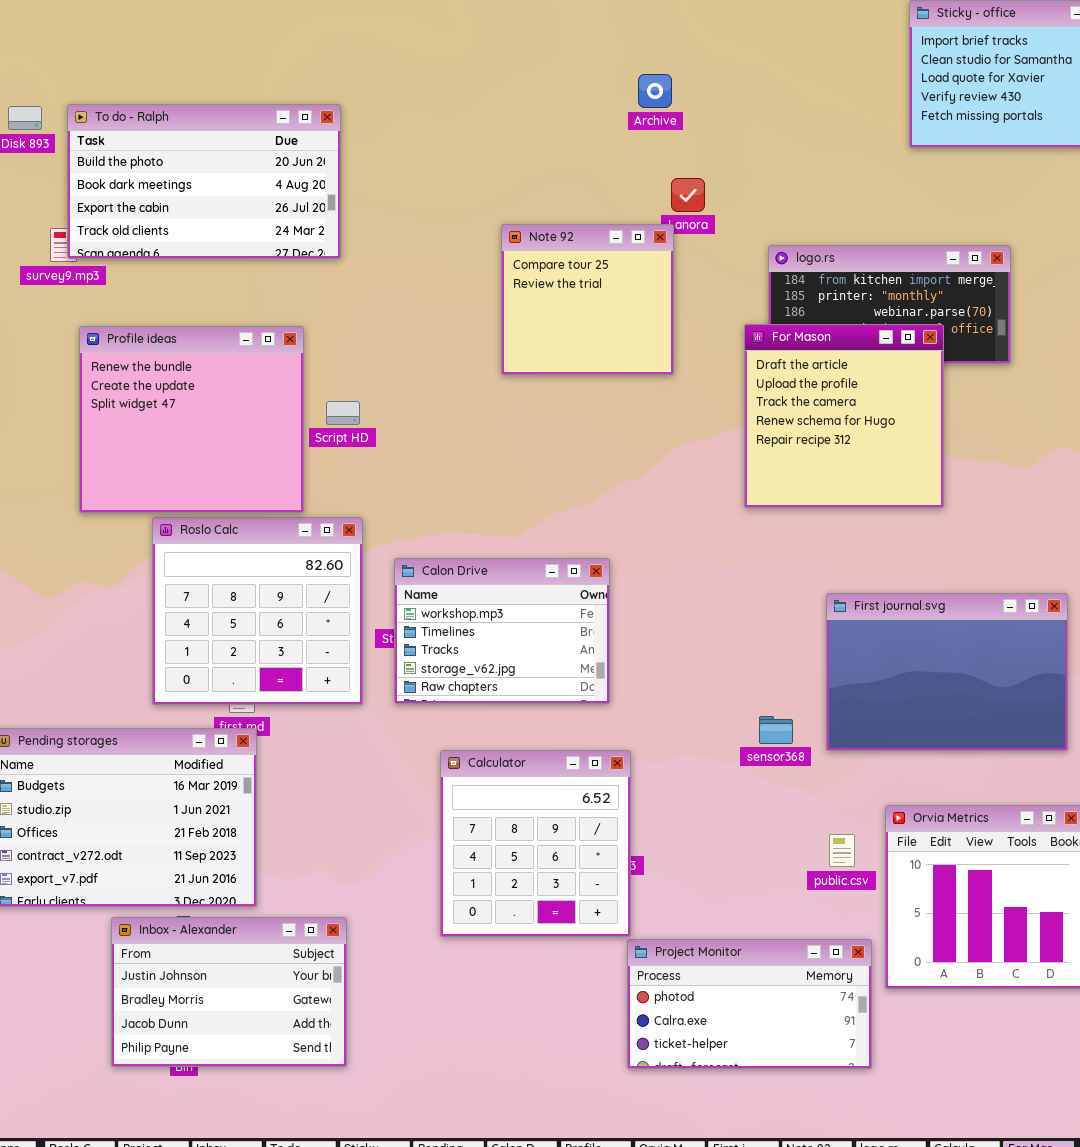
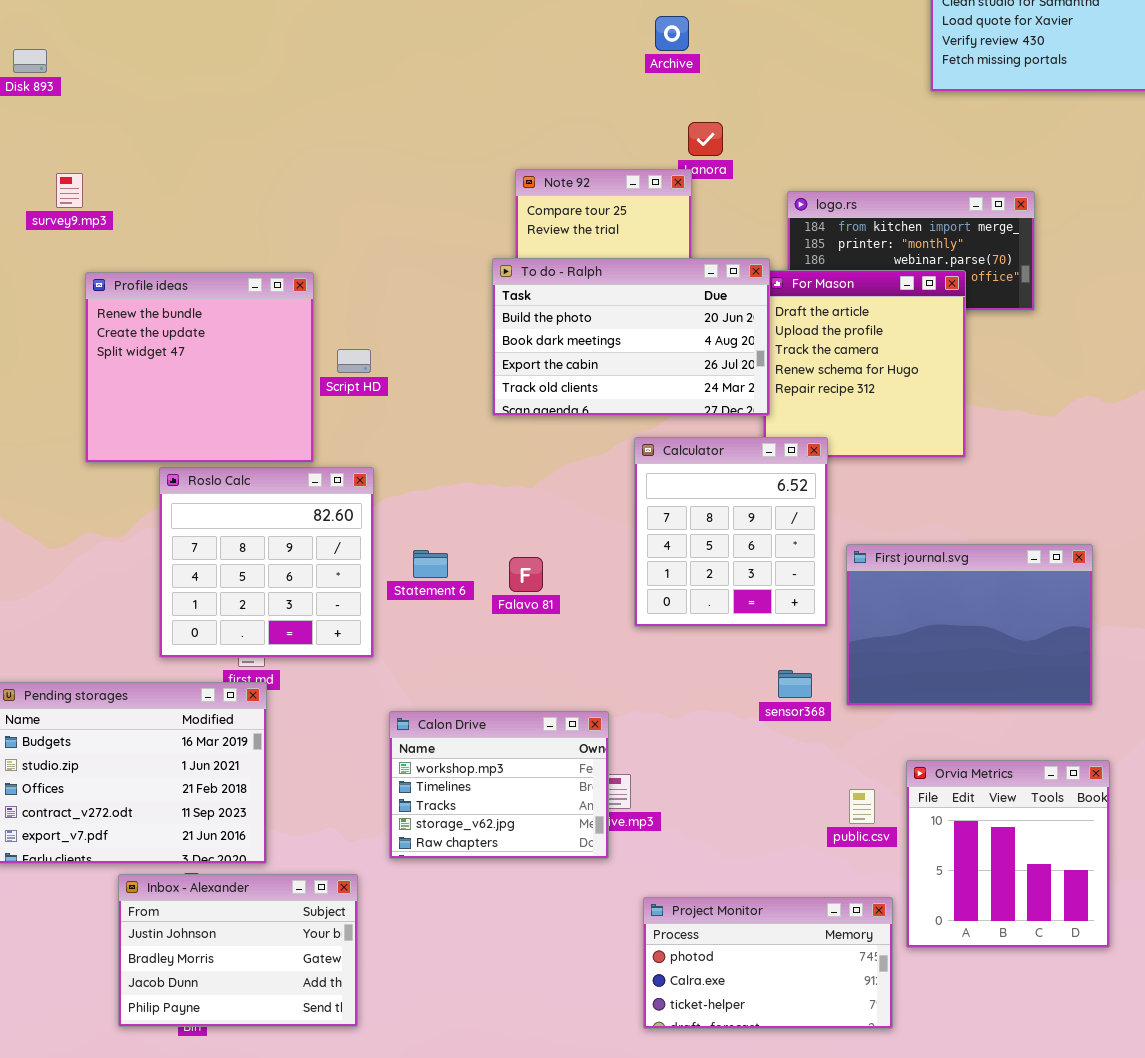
To do - Ralph: [67,104,341,259] -> [492,258,770,416], moved
Calon Drive: [394,558,610,704] -> [389,711,609,859], moved
Calculator: [440,750,631,937] -> [634,437,828,627], moved

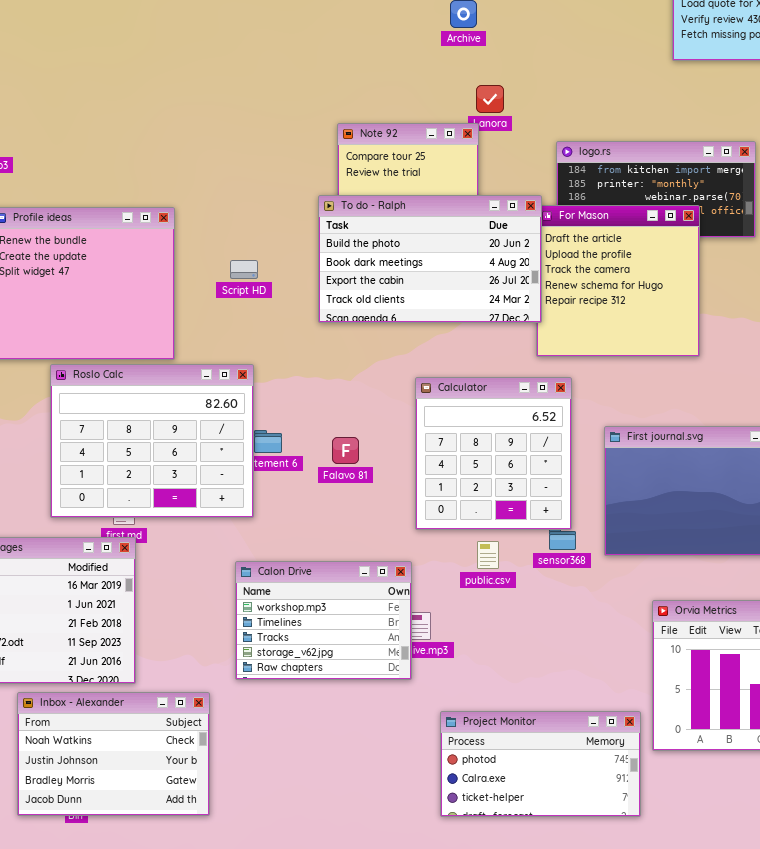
Script HD: [337,349,371,373] -> [230,260,258,279], moved
Calculator: [634,437,828,627] -> [415,377,572,530], moved
Roslo Calc: [159,467,374,658] -> [50,364,254,518], resized
public.csv: [849,789,875,824] -> [477,541,499,569], moved
Inbox - Alexander: [118,874,358,1027] -> [17,692,210,816], scrolled up 1 row

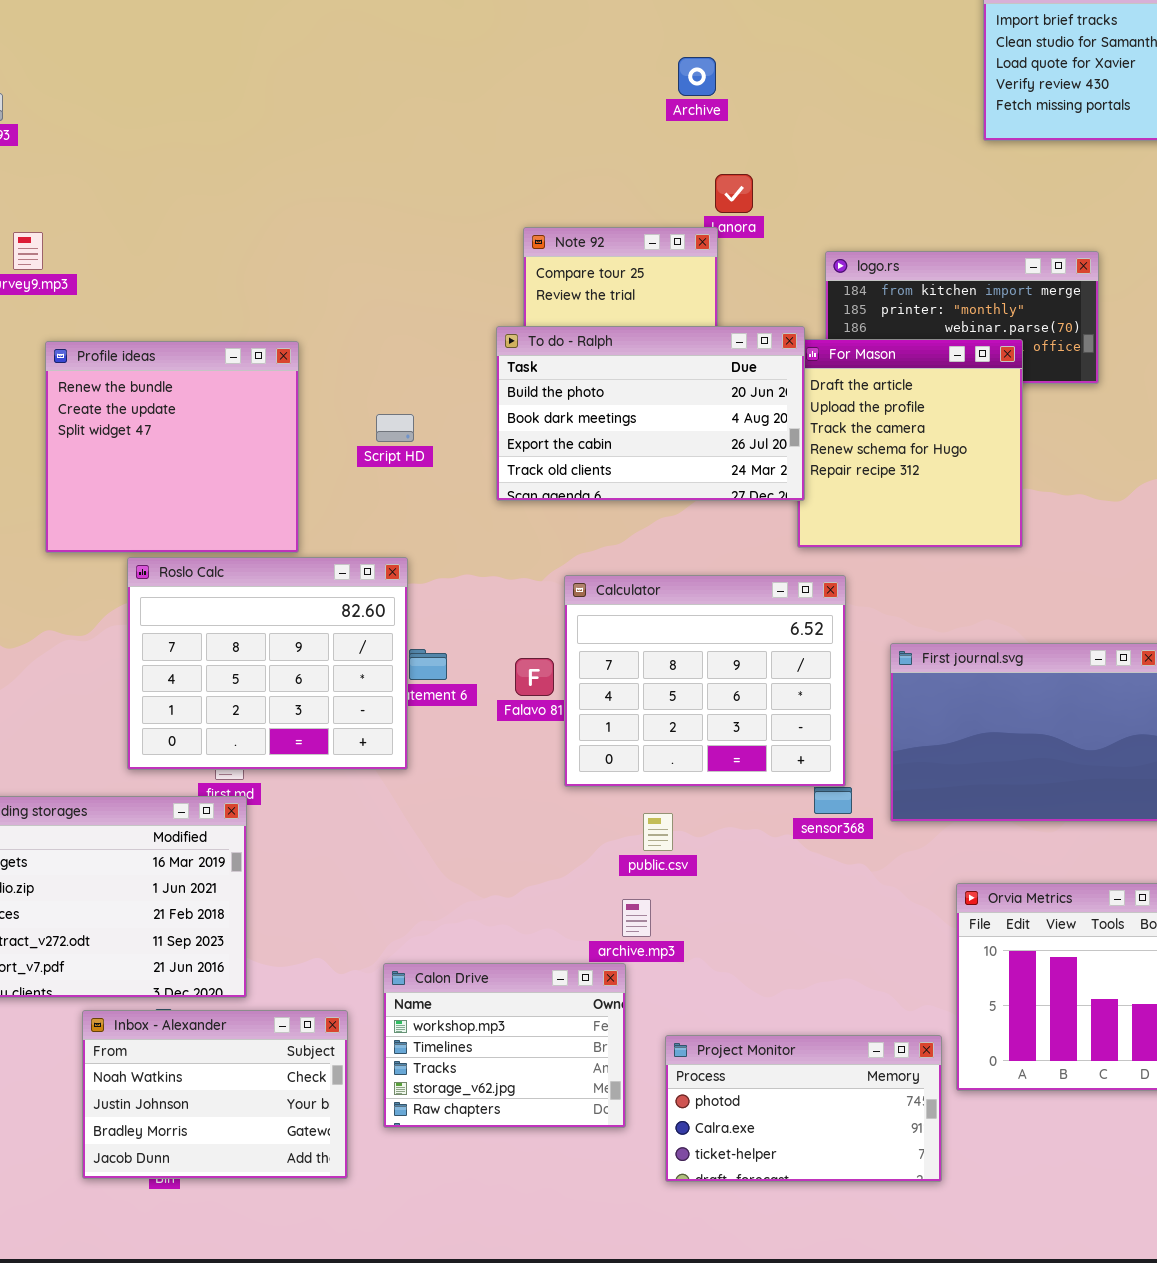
Calculator: [415,377,572,530] -> [564,575,846,787], resized
public.csv: [477,541,499,569] -> [643,813,673,851], moved
Calon Drive: [235,561,412,680] -> [383,963,626,1128], moved

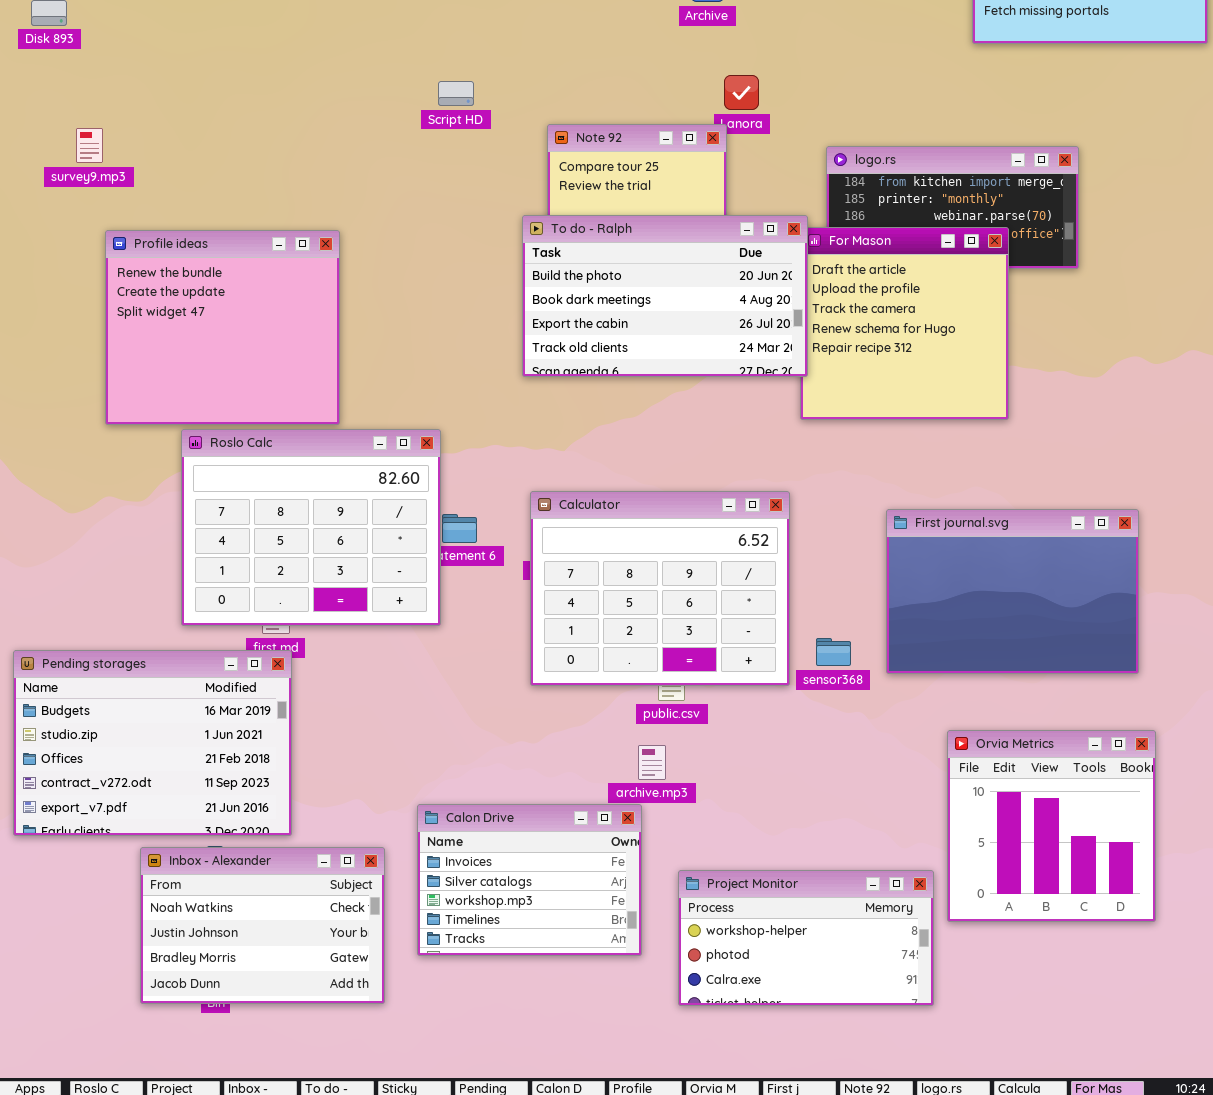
Script HD: [376,414,414,442] -> [438,81,474,106], moved
Calculator: [564,575,846,787] -> [530,491,790,686], moved
Calon Drive: [383,963,626,1128] -> [417,804,642,956], scrolled up 2 rows
Project Monitor: [665,1035,942,1182] -> [678,870,934,1006], scrolled up 1 row

